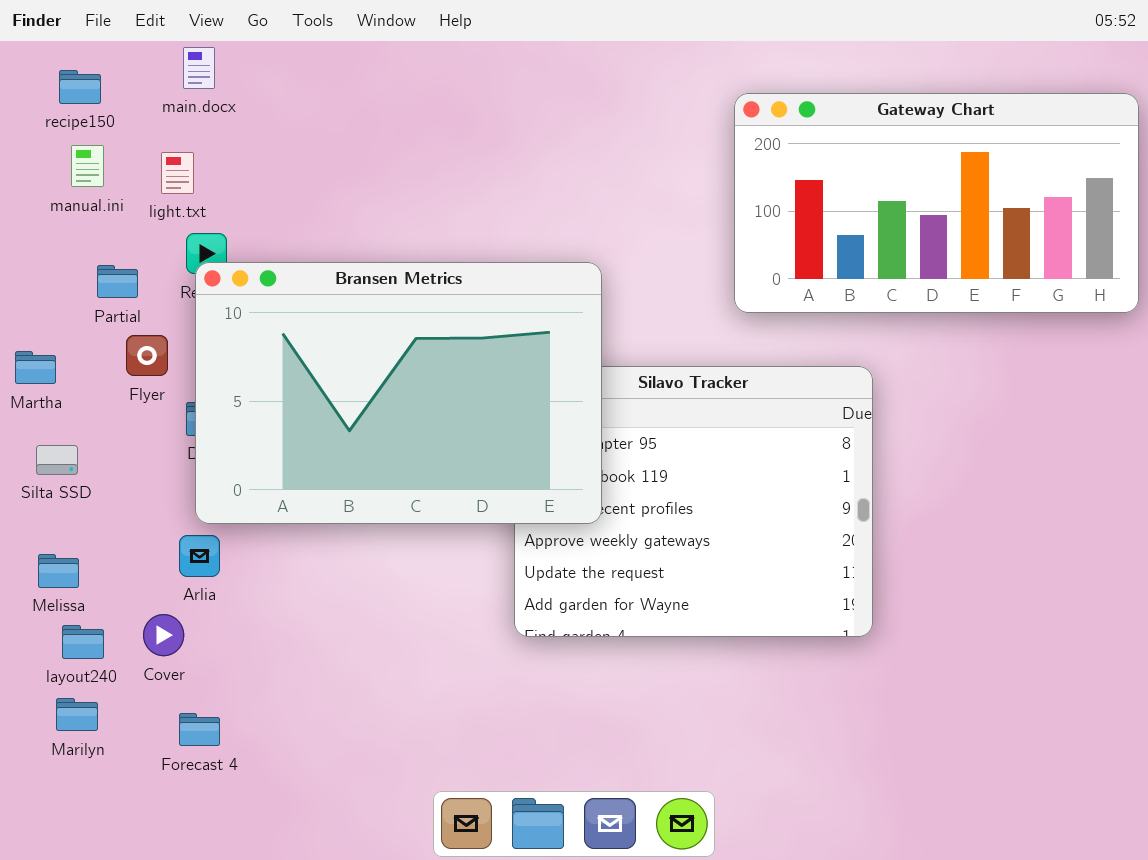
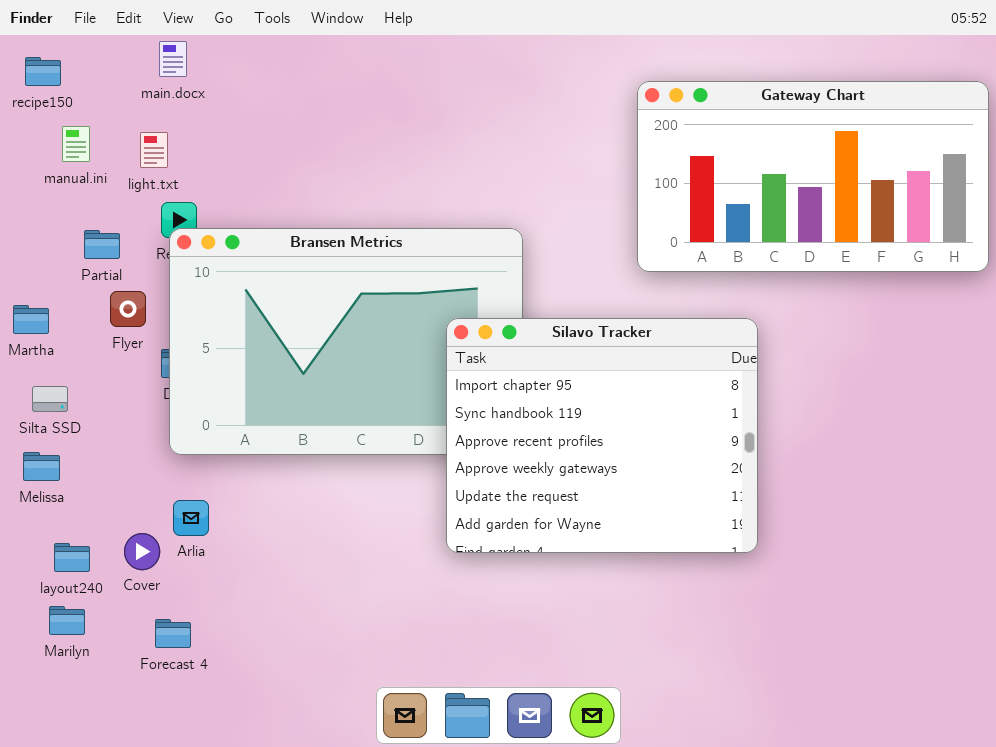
recipe150: [59,70,101,104] -> [25,57,61,86], moved
Silavo Tracker: [514,366,873,637] -> [446,318,758,553], raised
Arlia: [179,535,220,577] -> [173,500,209,536], moved
Melissa: [38,554,79,588] -> [23,452,60,481], moved

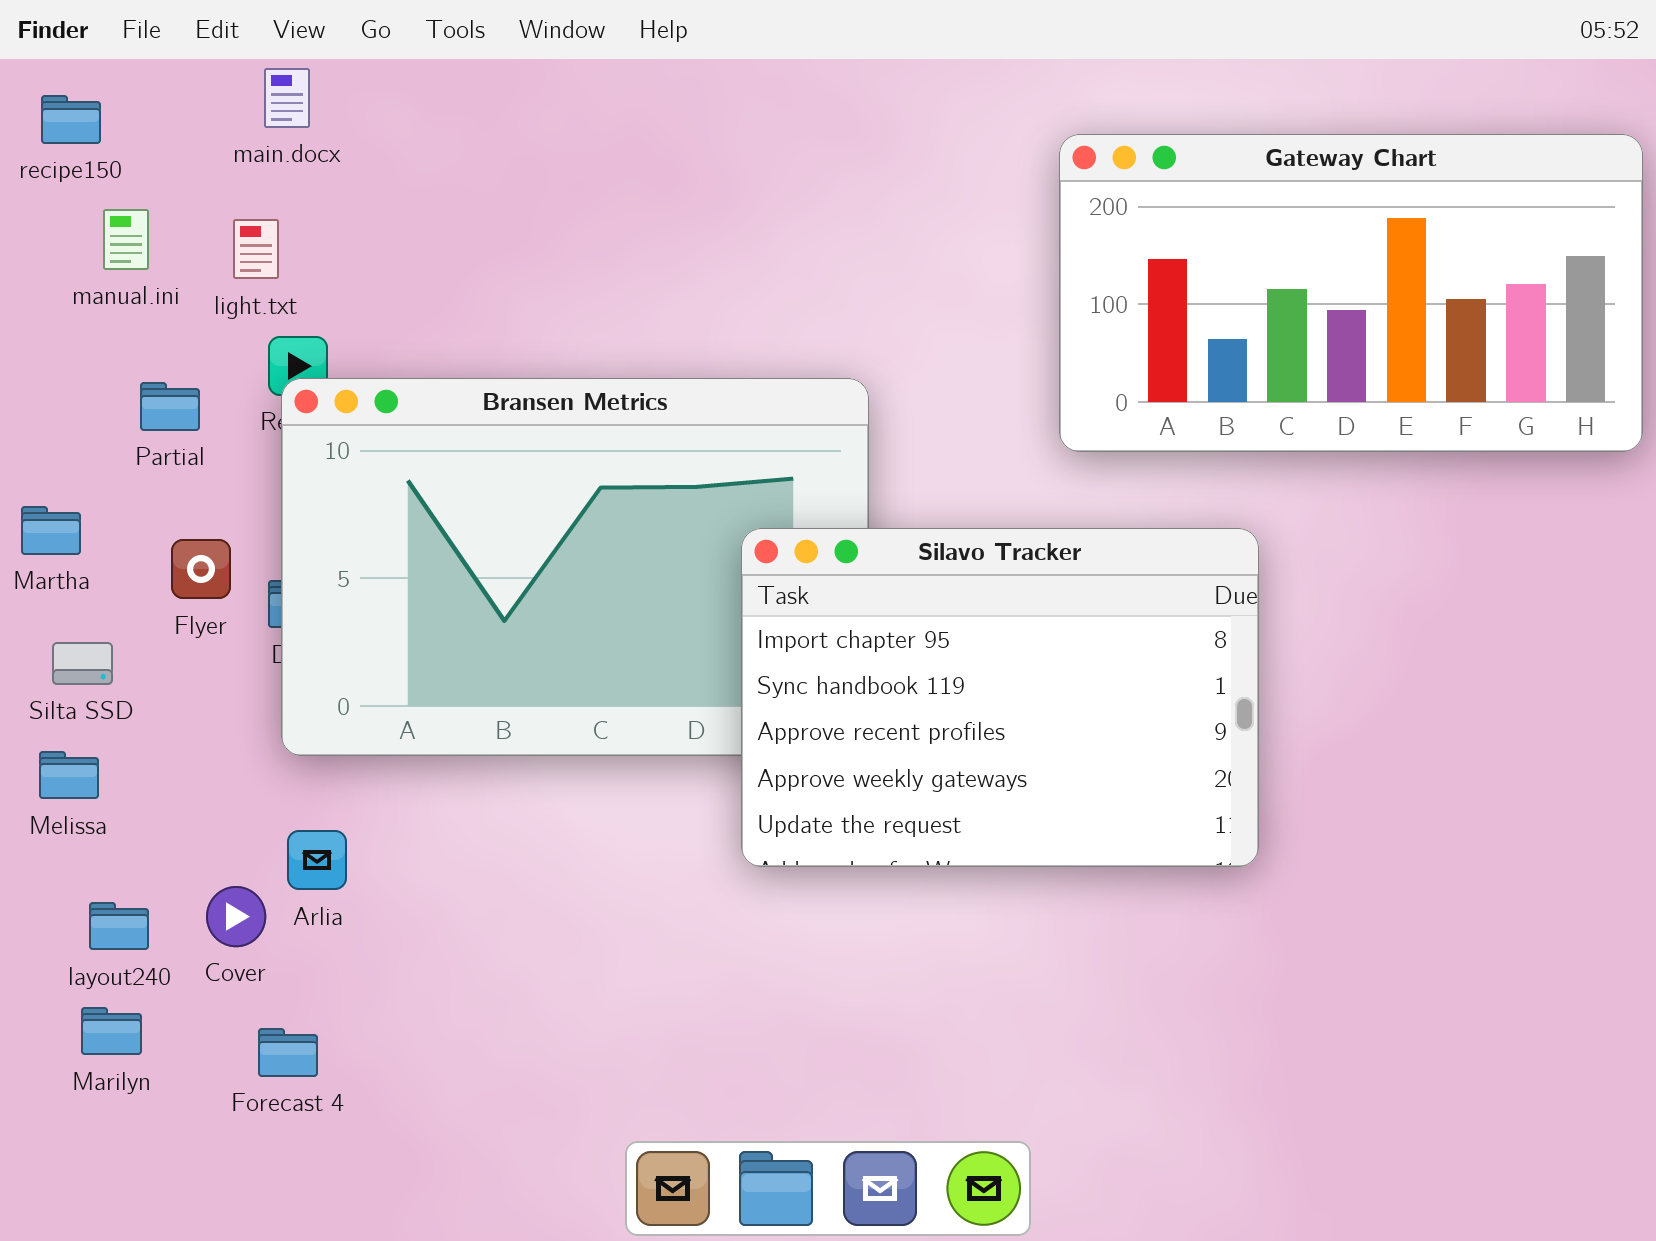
Flyer: [110,291,146,327] -> [171,539,231,599], moved
Silavo Tracker: [446,318,758,553] -> [741,528,1259,867], resized

